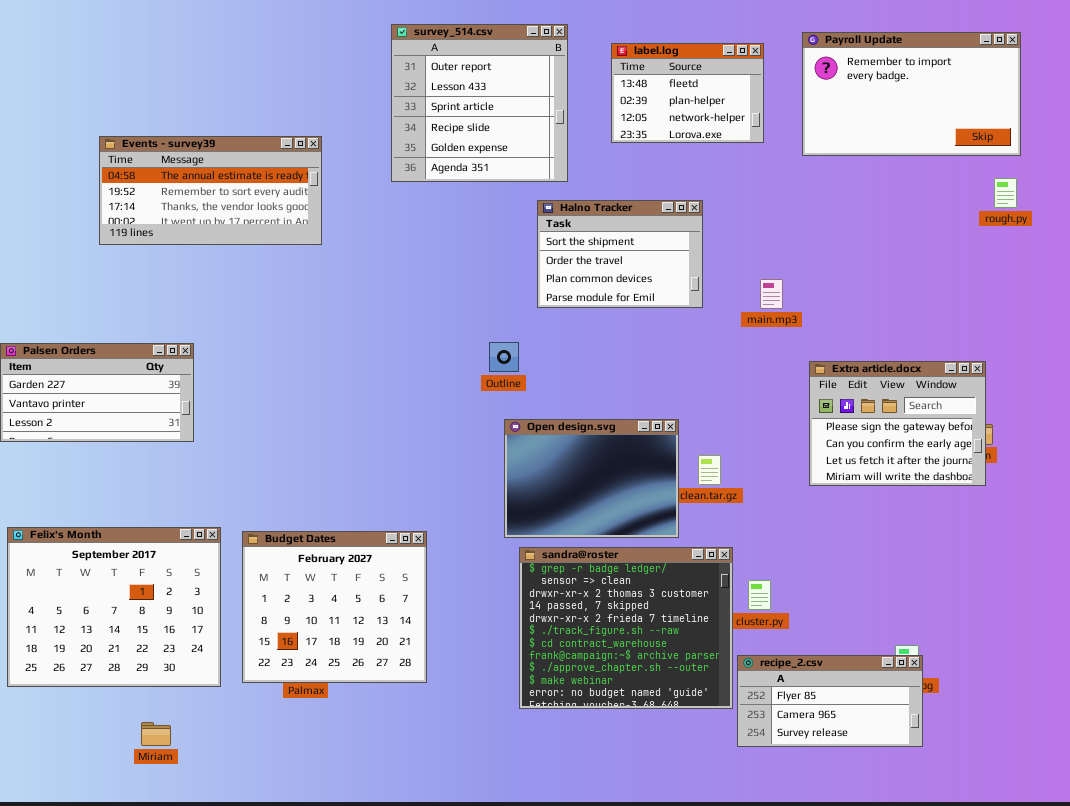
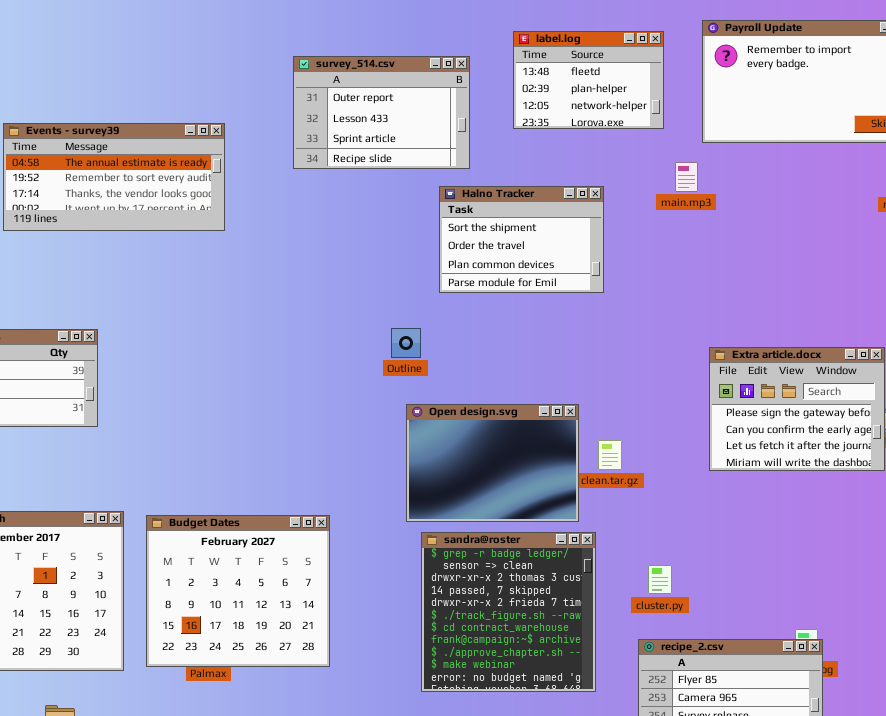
survey_514.csv: [391,24,568,182] -> [293,56,470,169], resized
main.mp3: [760,279,783,309] -> [675,162,698,192], moved
sandra@roster: [519,547,733,709] -> [421,532,596,692], resized

